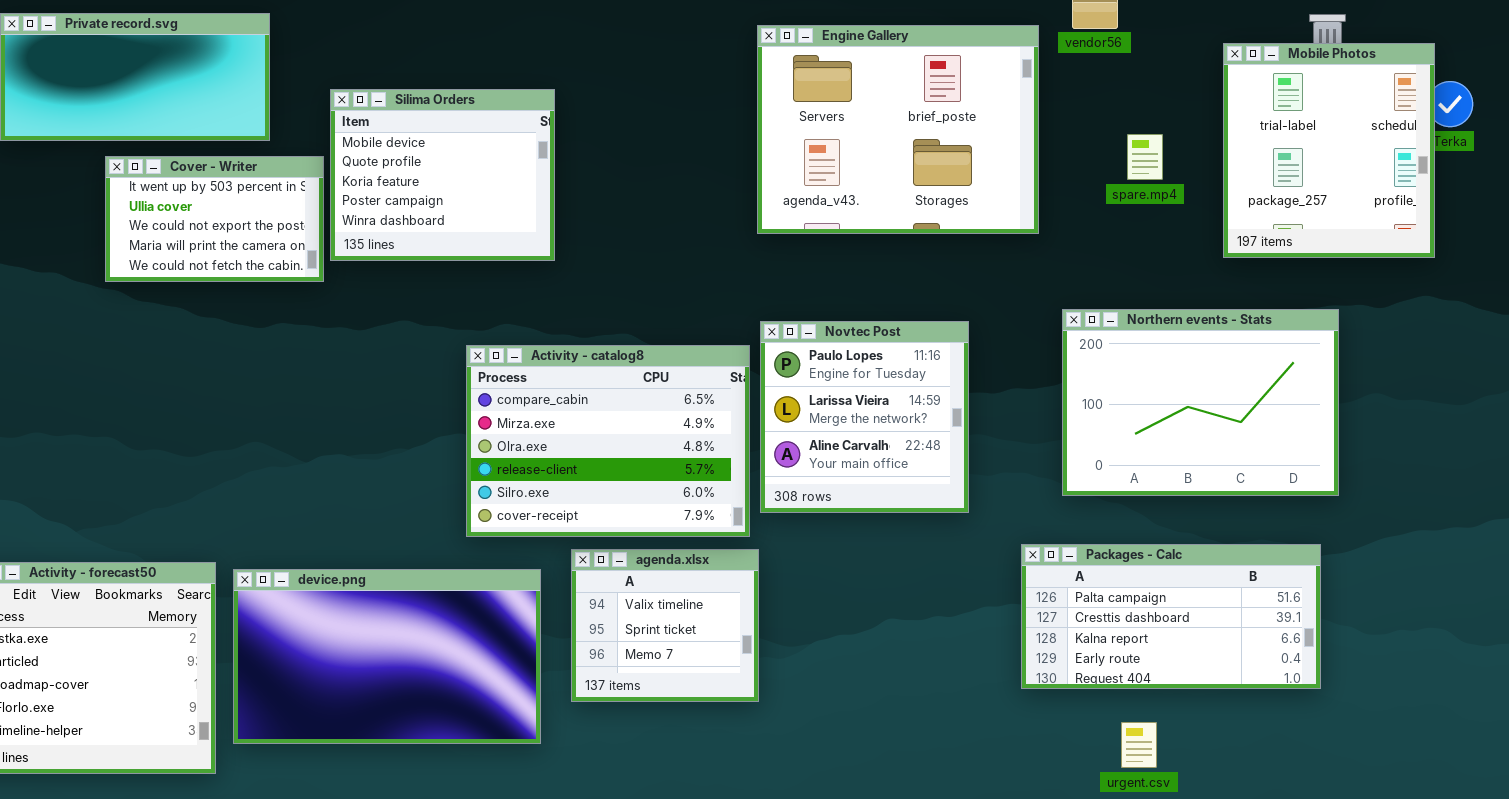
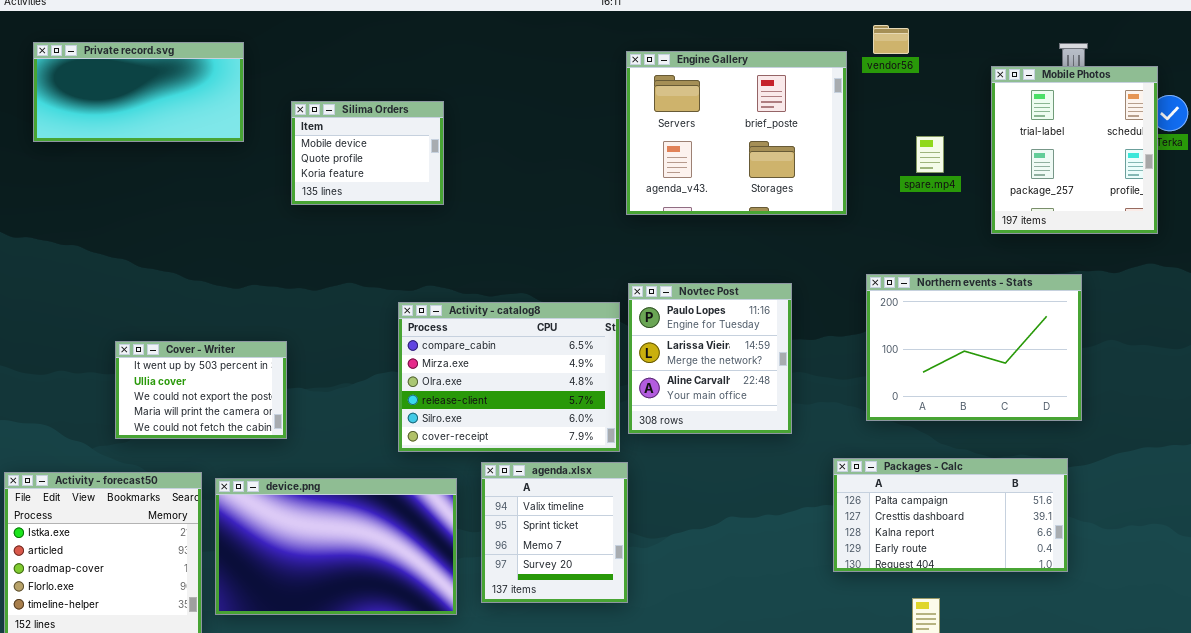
Silima Orders: [330,89,555,261] -> [291,101,444,205], resized
Cover - Writer: [105,156,324,282] -> [115,341,287,439], moved
agenda.xlsx: [571,549,759,702] -> [481,462,628,603], resized

